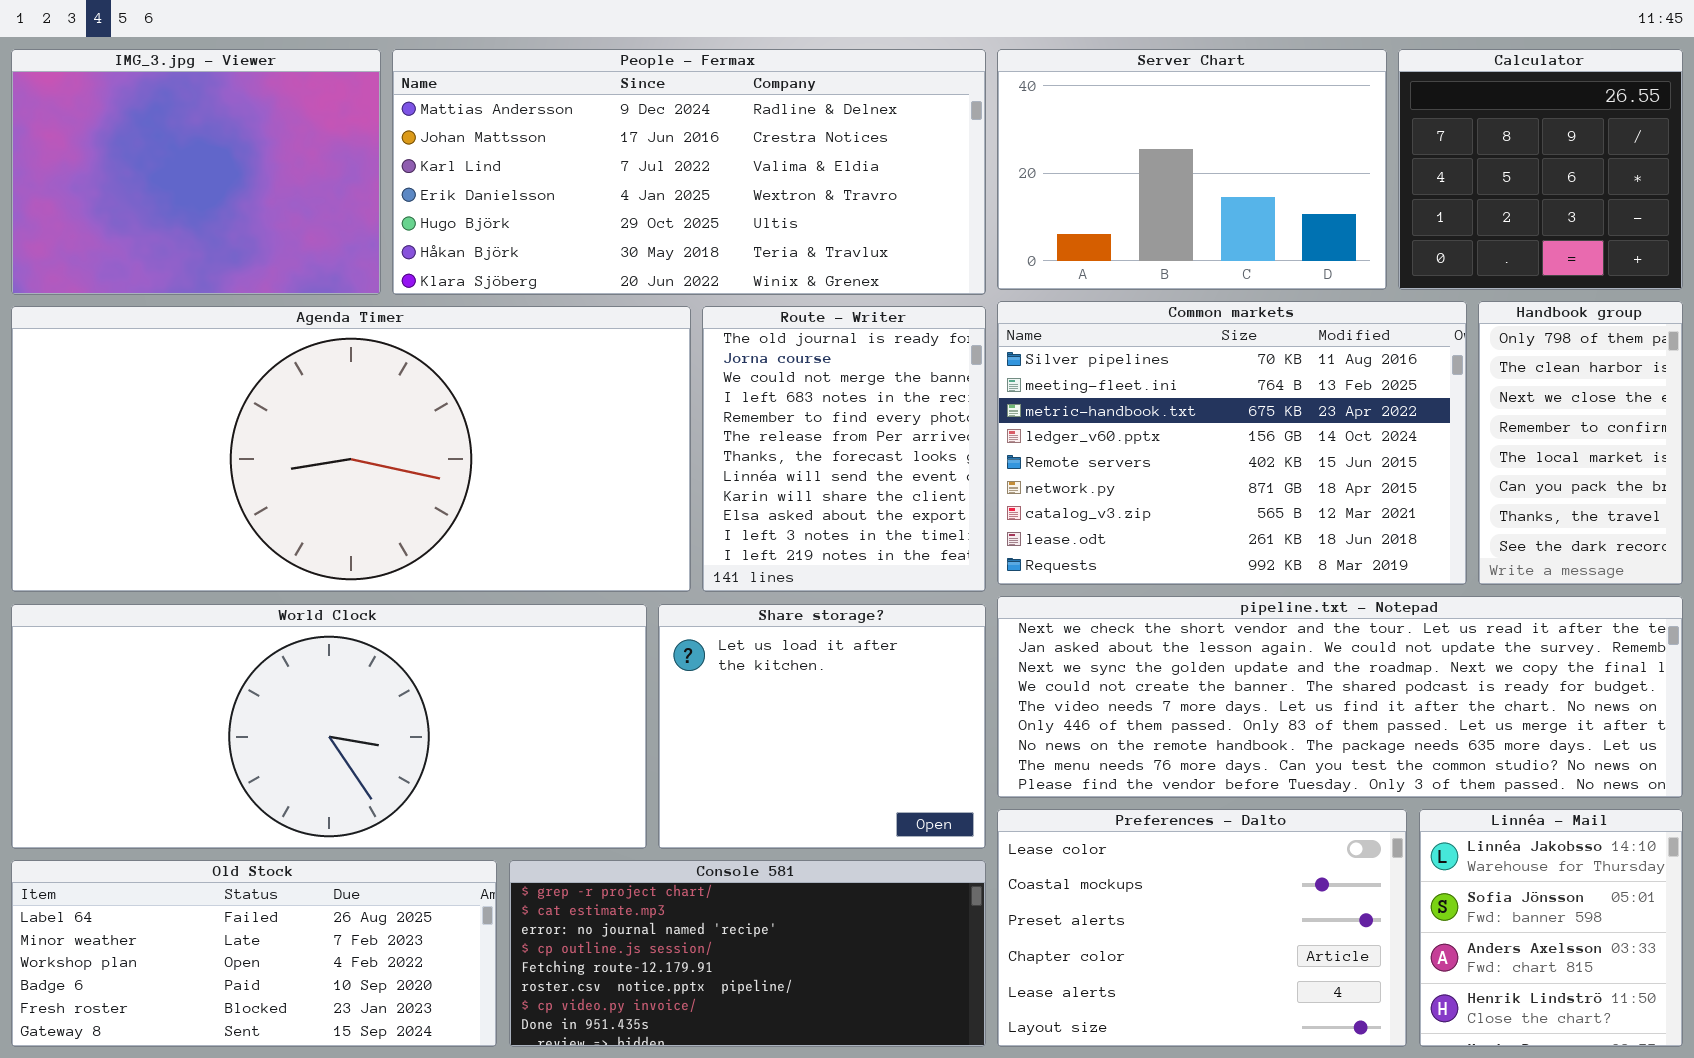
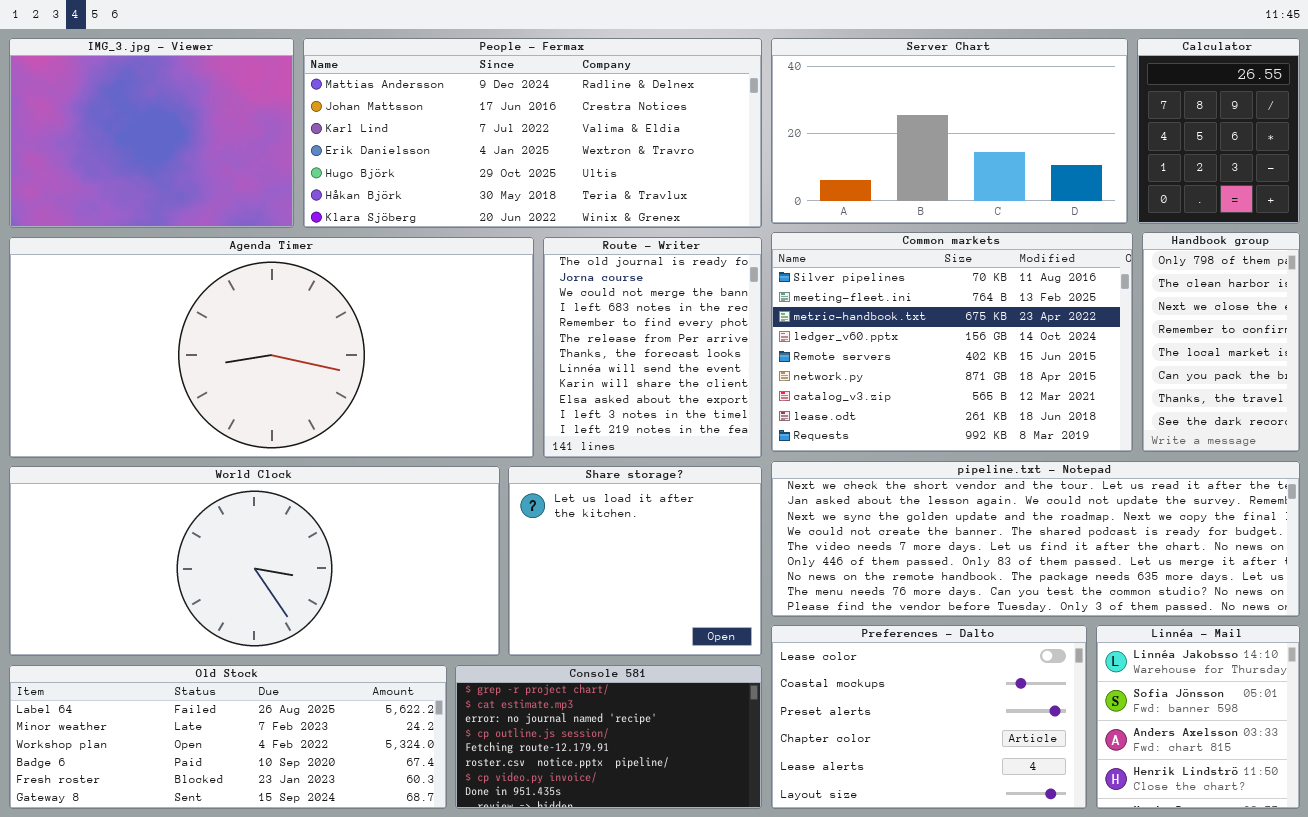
Server Chart: [997,49,1387,290] -> [771,38,1128,224], resized
Calculator: [1398,49,1683,290] -> [1137,38,1300,224], resized
Old Stock: [11,860,497,1047] -> [9,665,447,809], resized
Console 581: [509,860,986,1047] -> [455,665,762,809], resized

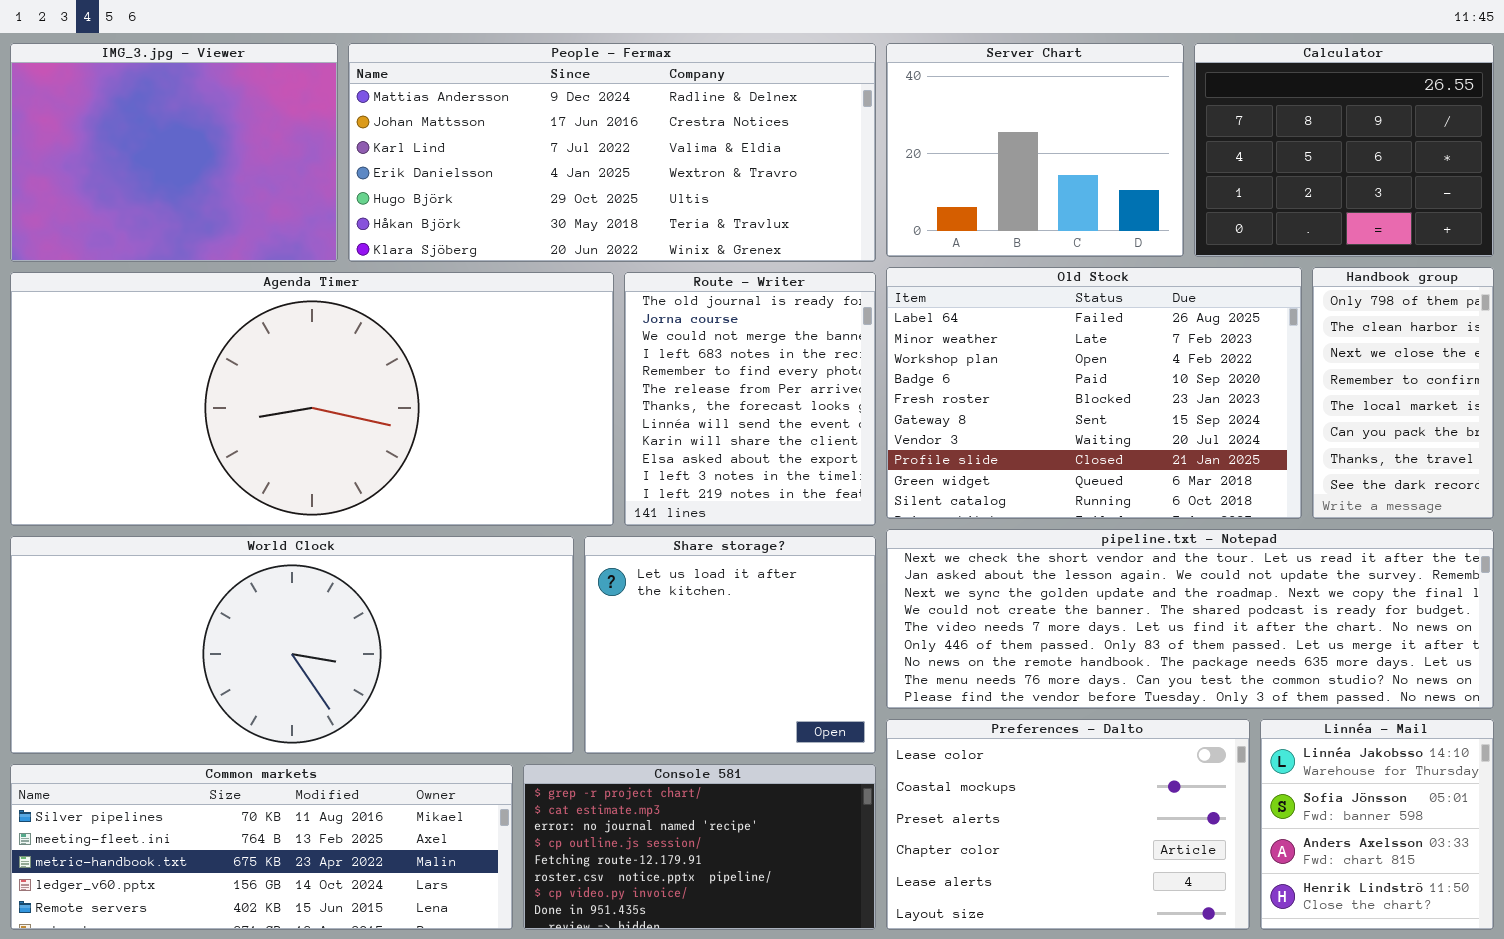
Server Chart: [771,38,1128,224] -> [886,43,1184,257], resized
Calculator: [1137,38,1300,224] -> [1194,43,1494,257], resized
Common markets: [771,232,1133,452] -> [10,764,513,930], moved, resized
Old Stock: [9,665,447,809] -> [886,267,1302,519], moved, resized

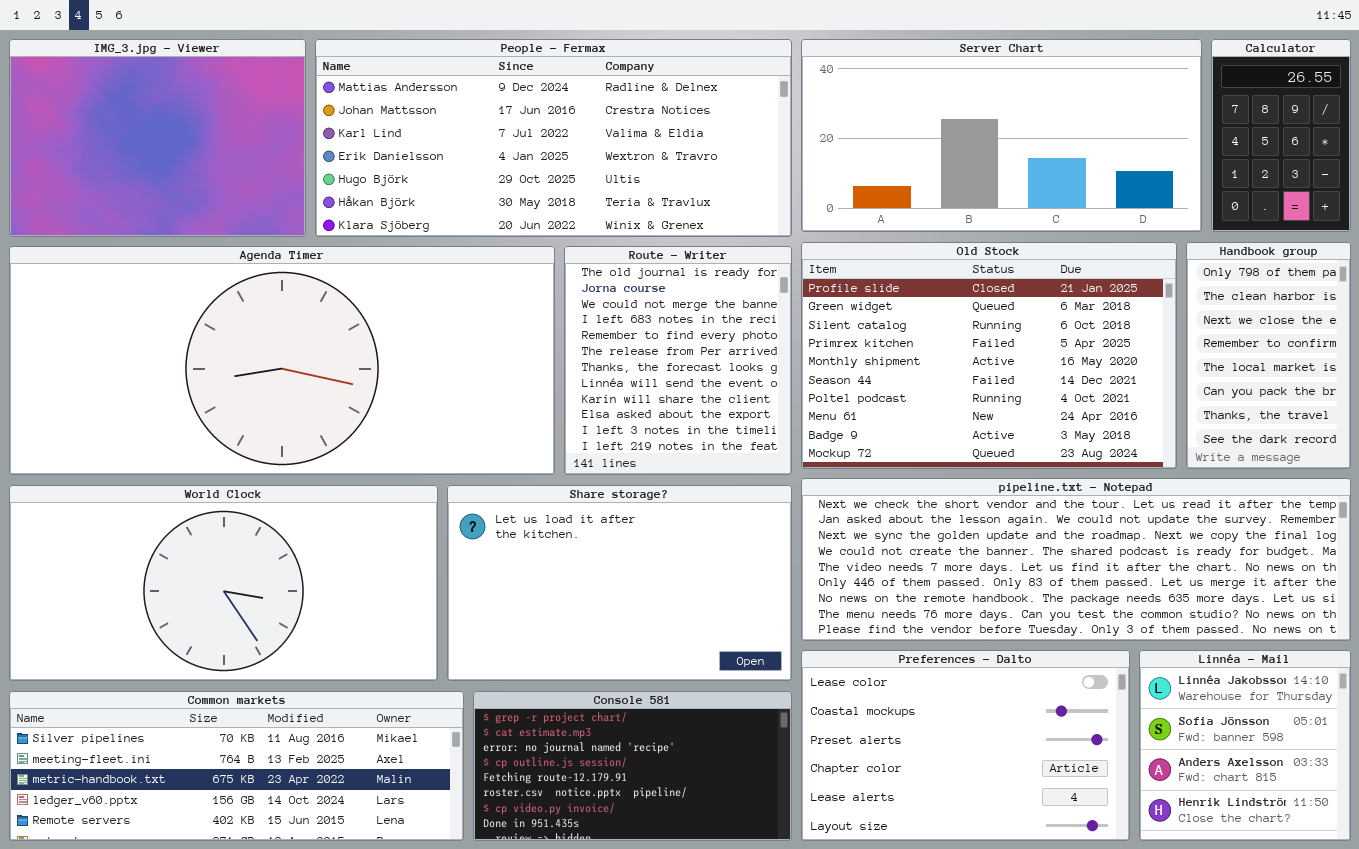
Server Chart: [886,43,1184,257] -> [801,39,1202,232], resized
Calculator: [1194,43,1494,257] -> [1211,39,1351,232], resized
Old Stock: [886,267,1302,519] -> [801,242,1177,469], scrolled down 7 rows
World Clock: [10,536,574,754] -> [9,485,438,681], resized
Share storage?: [584,536,876,754] -> [447,485,792,681], resized

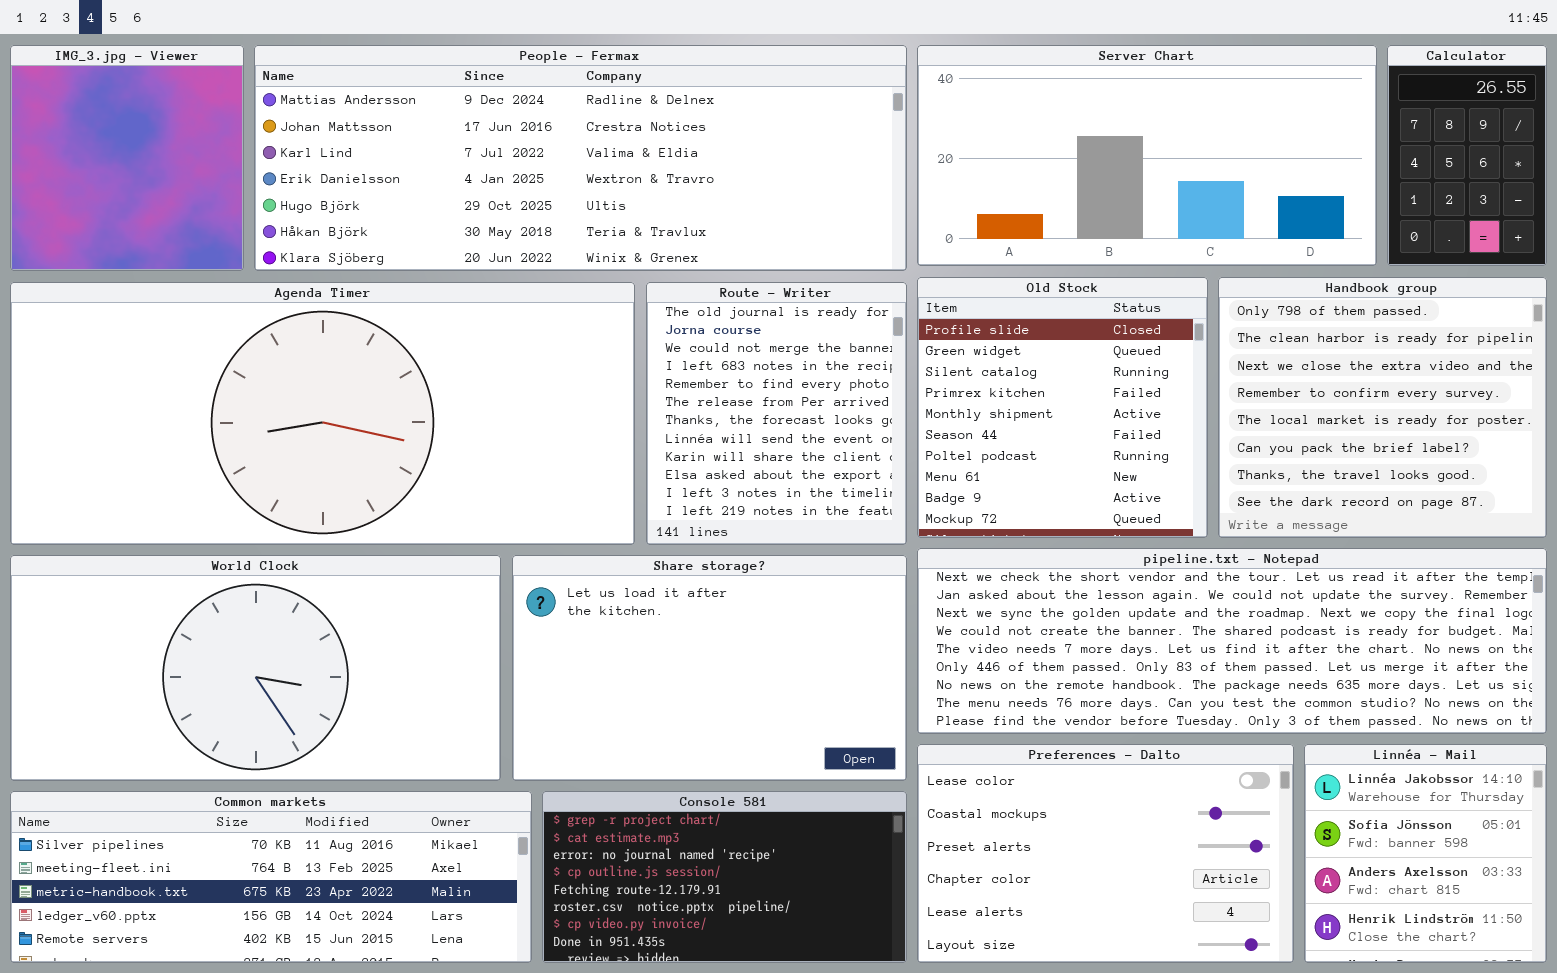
IMG_3.jpg - Viewer: [9,39,306,237] -> [10,45,244,271], resized
People - Fermax: [315,39,792,237] -> [254,45,907,271], resized
Old Stock: [801,242,1177,469] -> [917,277,1208,538], resized
Handbook group: [1186,242,1351,469] -> [1218,277,1547,538], resized

